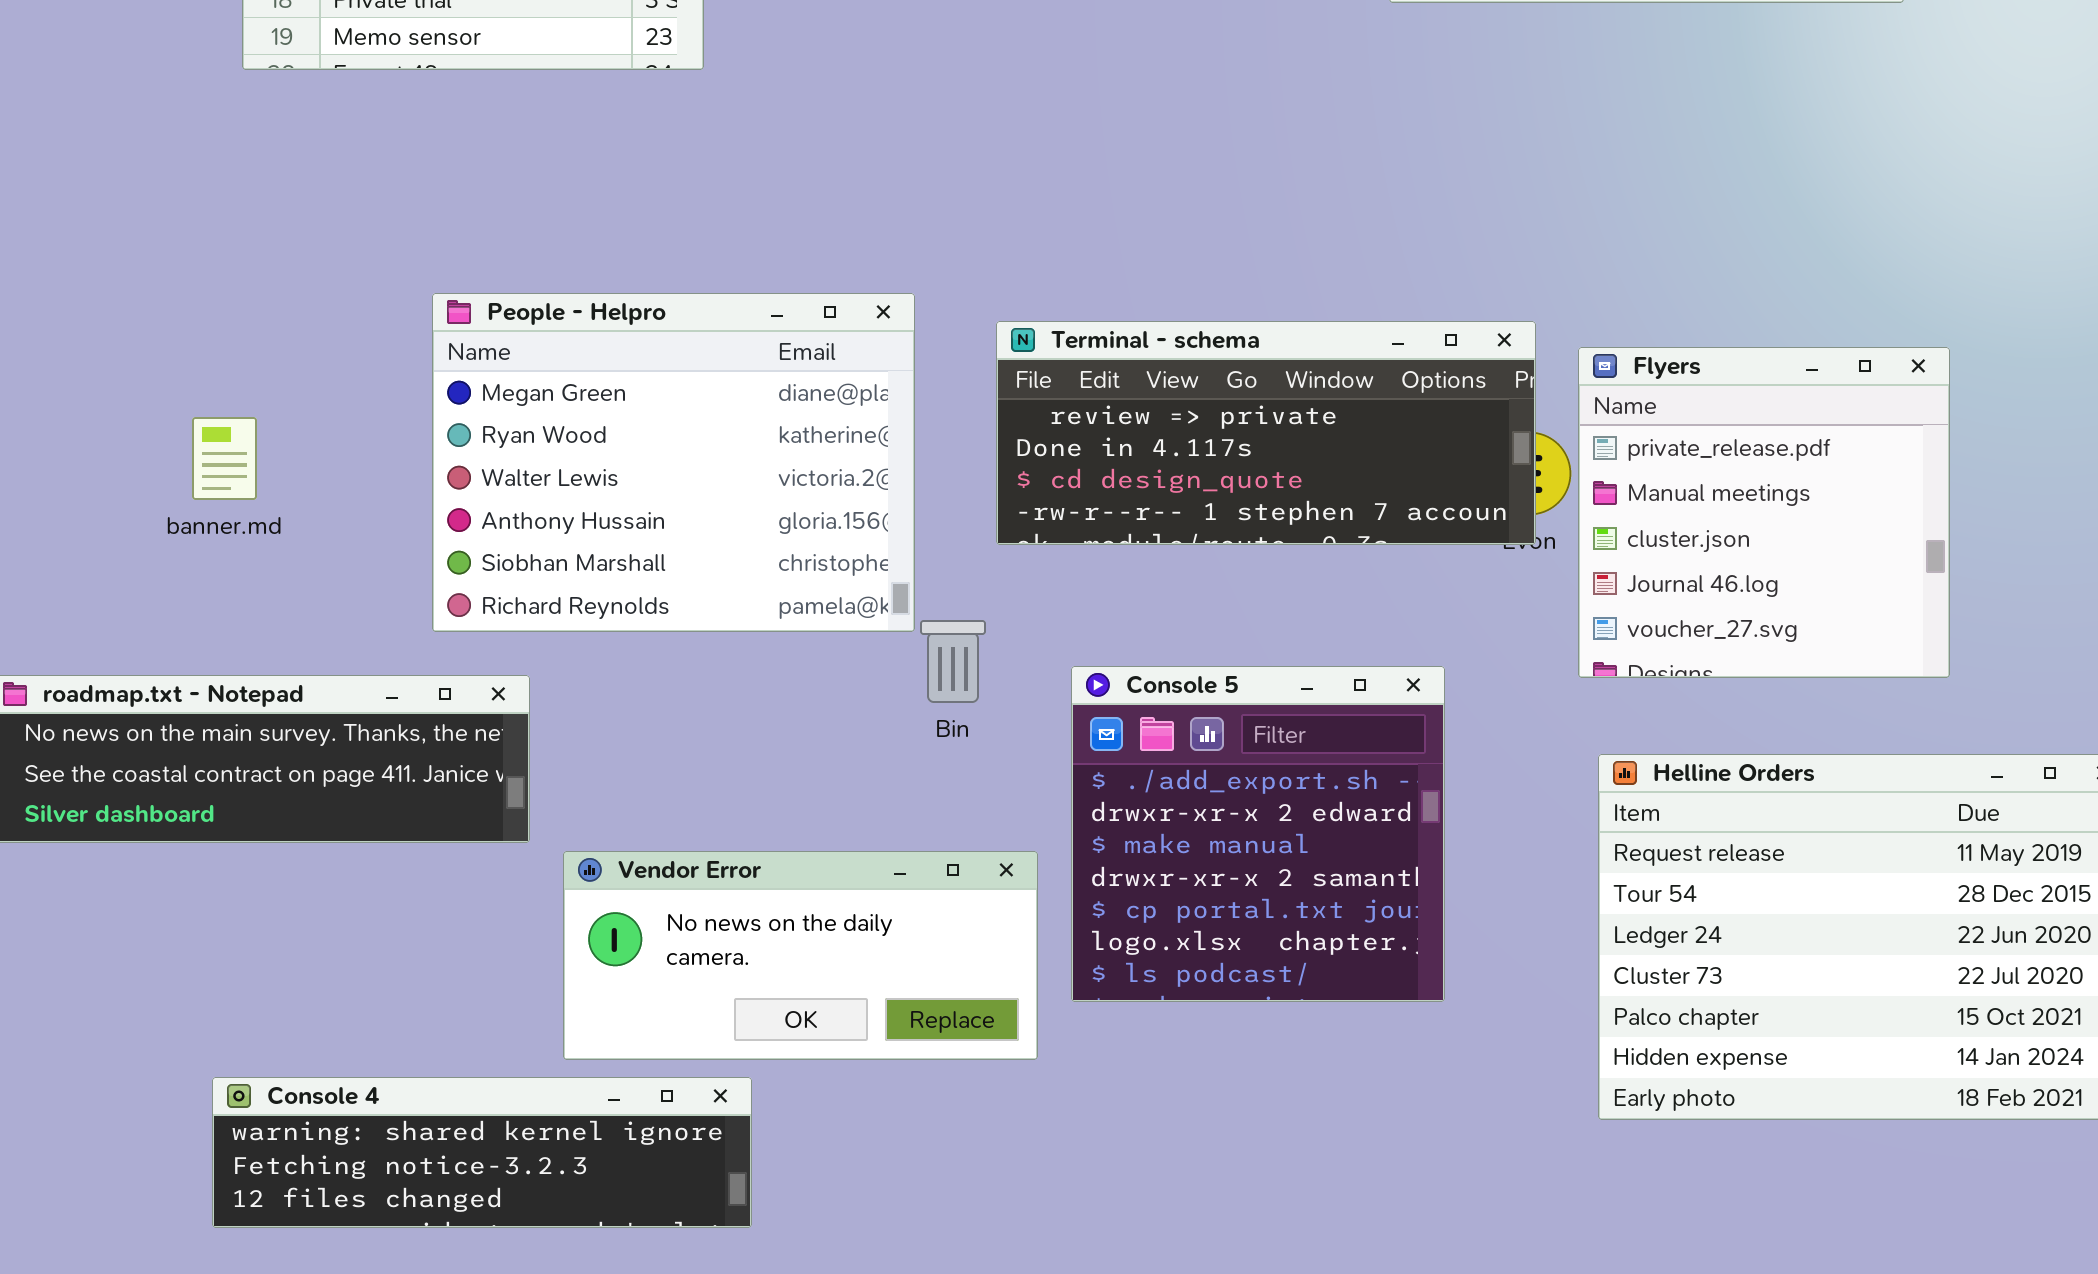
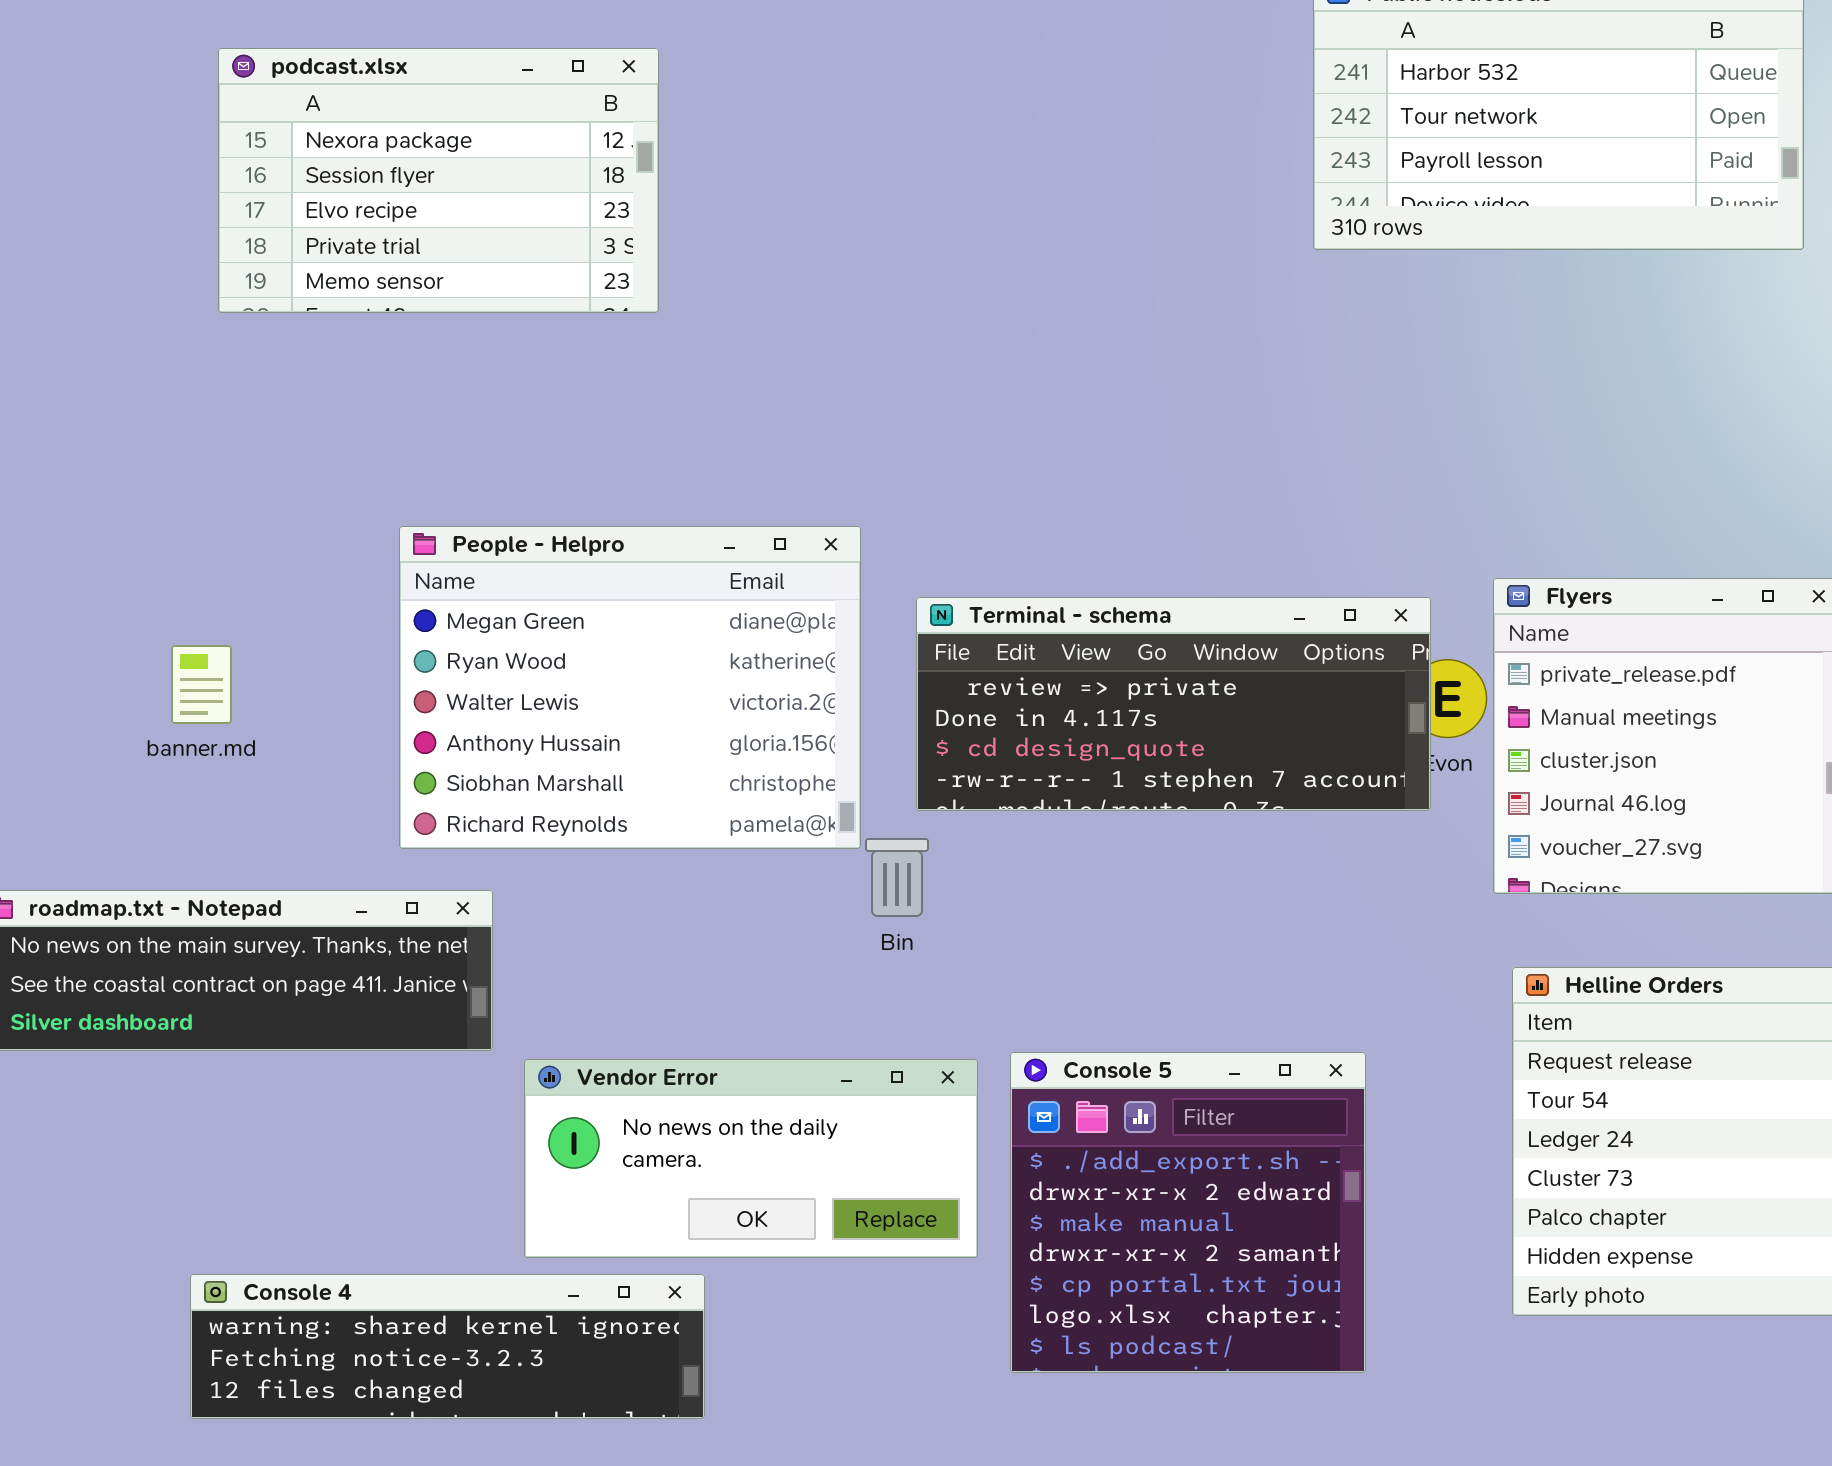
Terminal - schema: [996,321,1536,545] -> [916,597,1431,811], moved
Console 5: [1071,666,1445,1002] -> [1010,1052,1366,1373], moved

